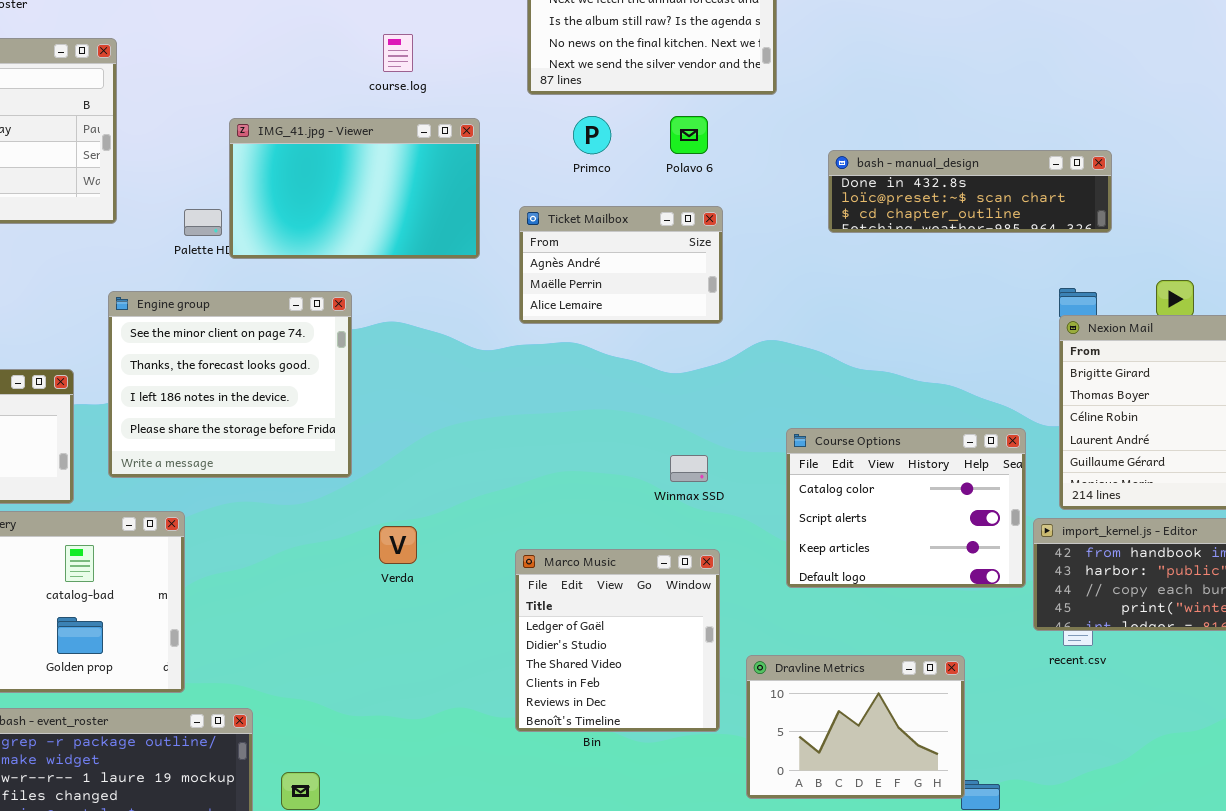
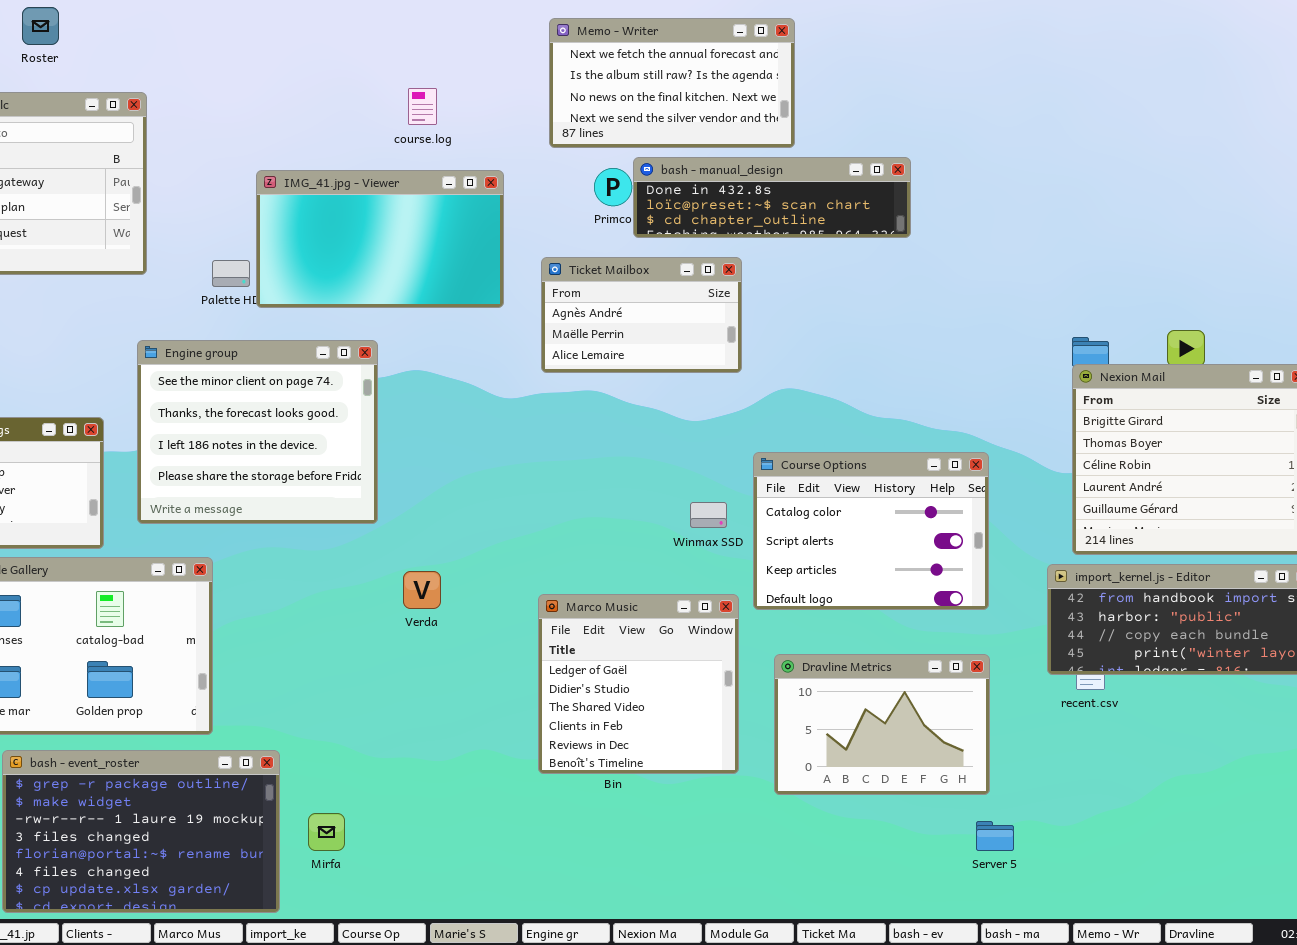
bash - manual_design: [828,150,1112,233] -> [633,157,911,238], moved
Course Options: [786,428,1026,588] -> [753,452,989,610], moved
Dravline Metrics: [746,655,965,799] -> [774,654,990,795], moved

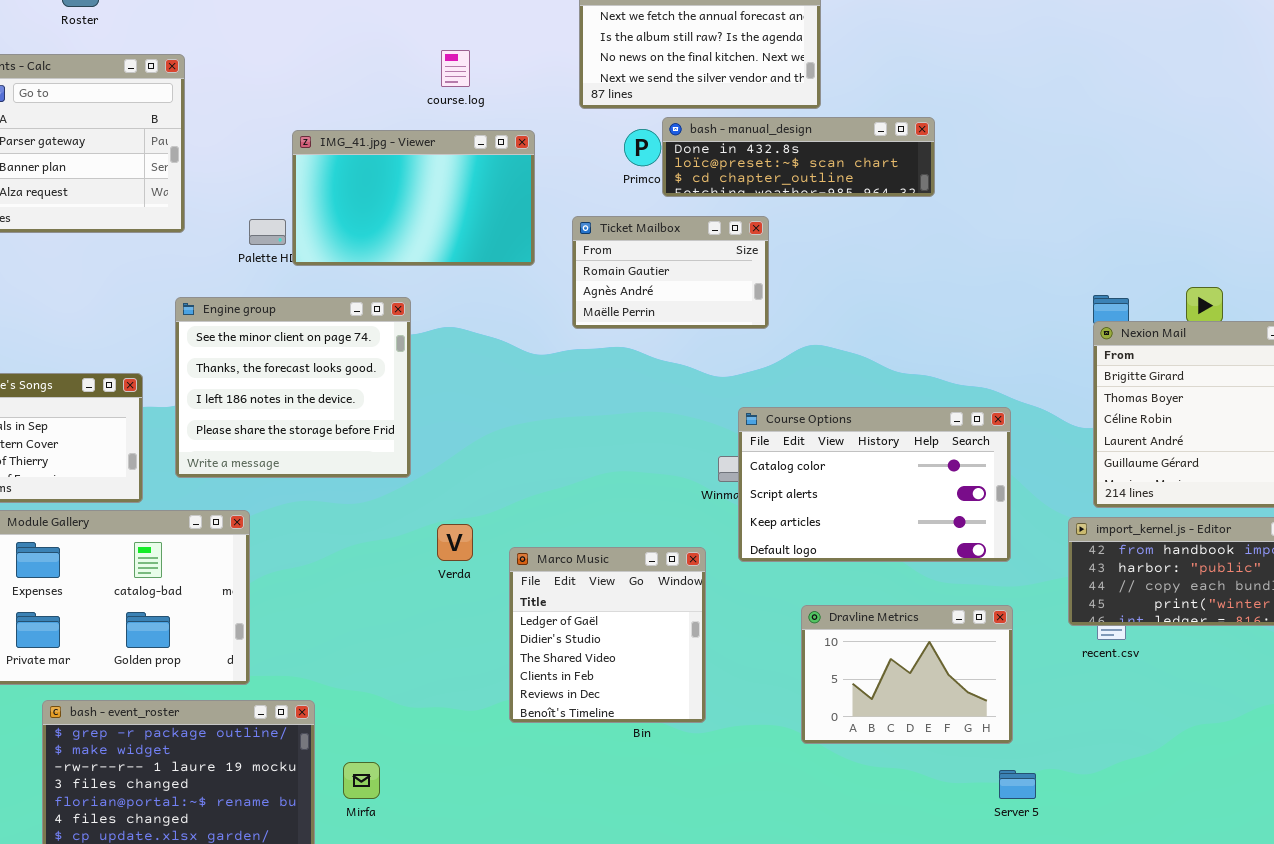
Ticket Mailbox: [541,257,742,373] -> [572,216,769,329], scrolled up 1 row
Course Options: [753,452,989,610] -> [738,407,1011,562], resized
Marco Music: [538,594,739,774] -> [509,547,706,723], moved

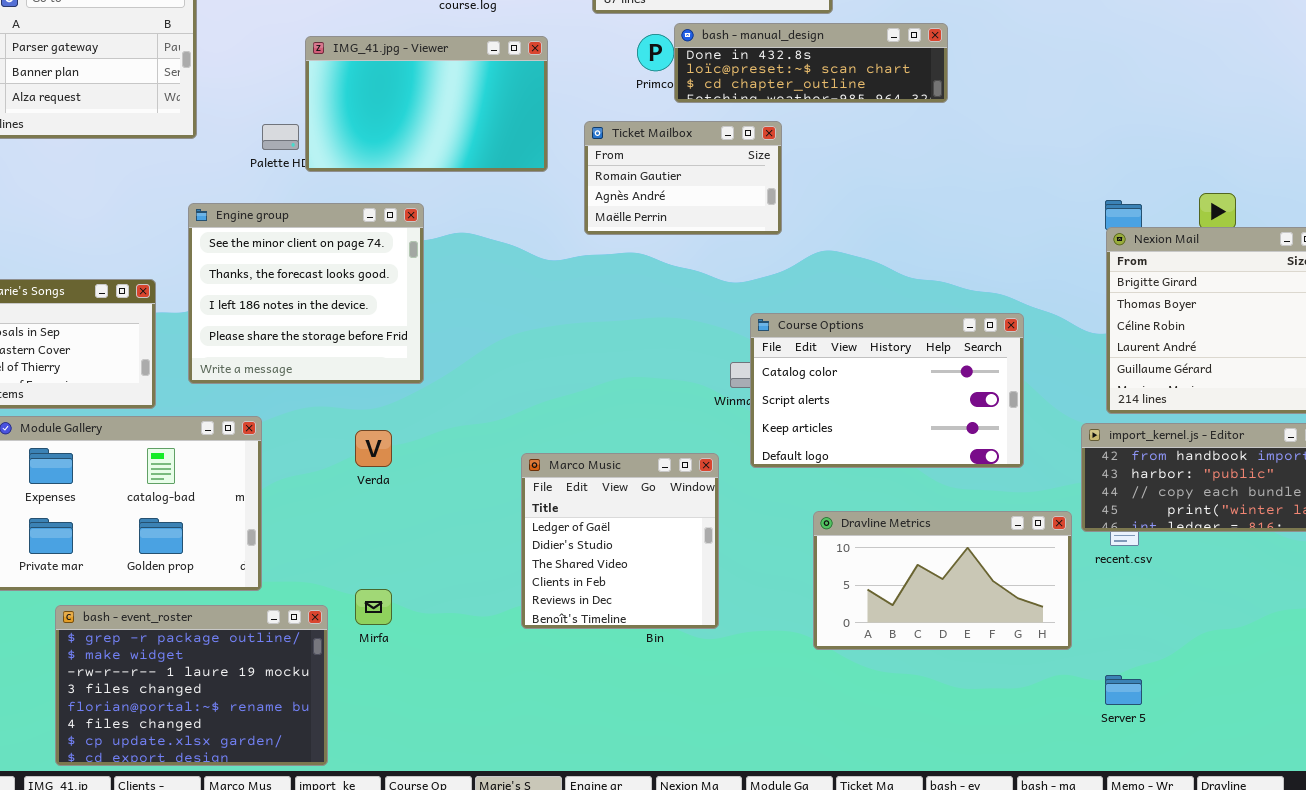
Verda: [437,524,473,561] -> [355,430,392,467], moved
Dravline Metrics: [801,605,1013,744] -> [813,511,1072,650], resized
Mirfa: [343,762,380,799] -> [355,589,392,625], moved
Server 5: [999,770,1036,799] -> [1105,675,1142,705], moved

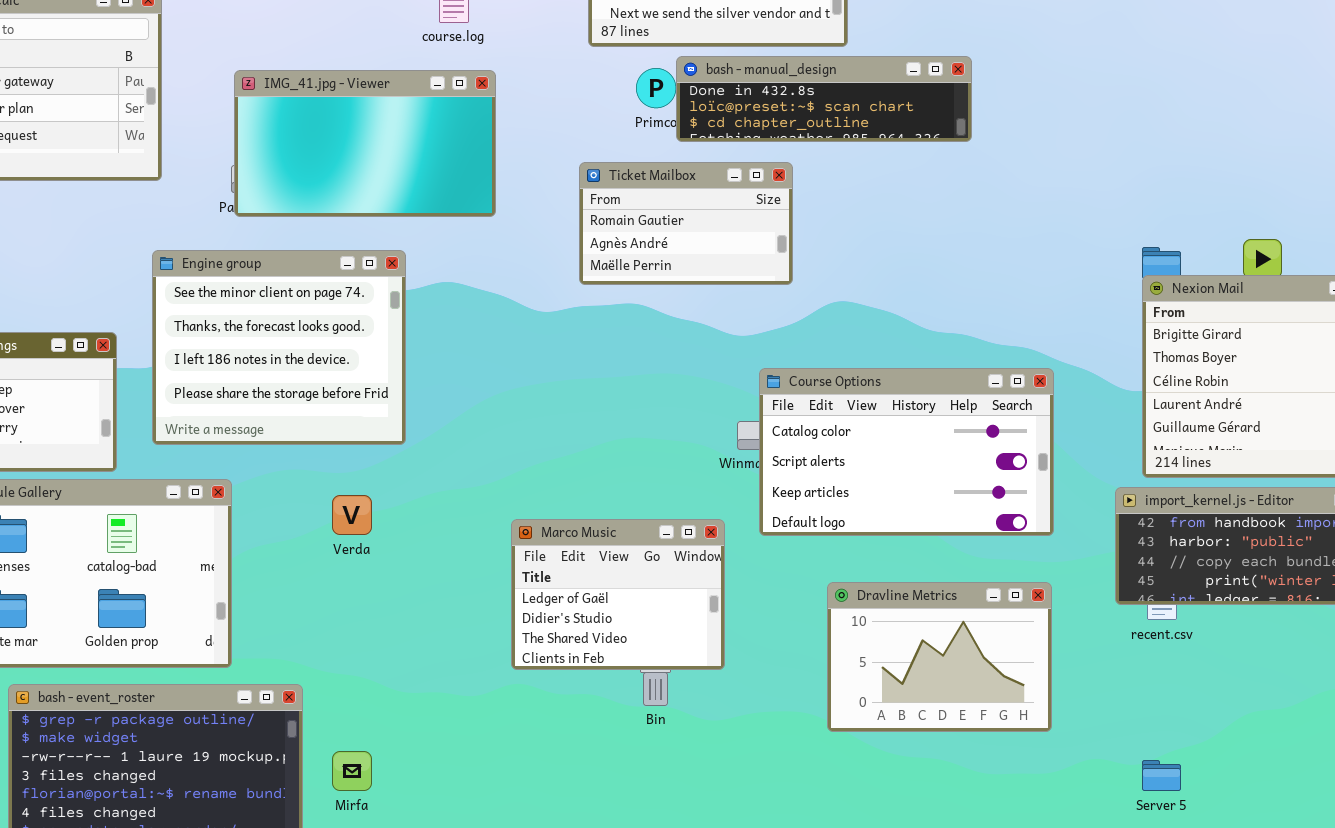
IMG_41.jpg - Viewer: [305,36,548,172] -> [234,70,496,217], moved
Marco Music: [521,453,719,629] -> [511,519,725,670], resized
Dravline Metrics: [813,511,1072,650] -> [827,582,1052,732], resized
Mirfa: [355,589,392,625] -> [332,751,372,791], moved

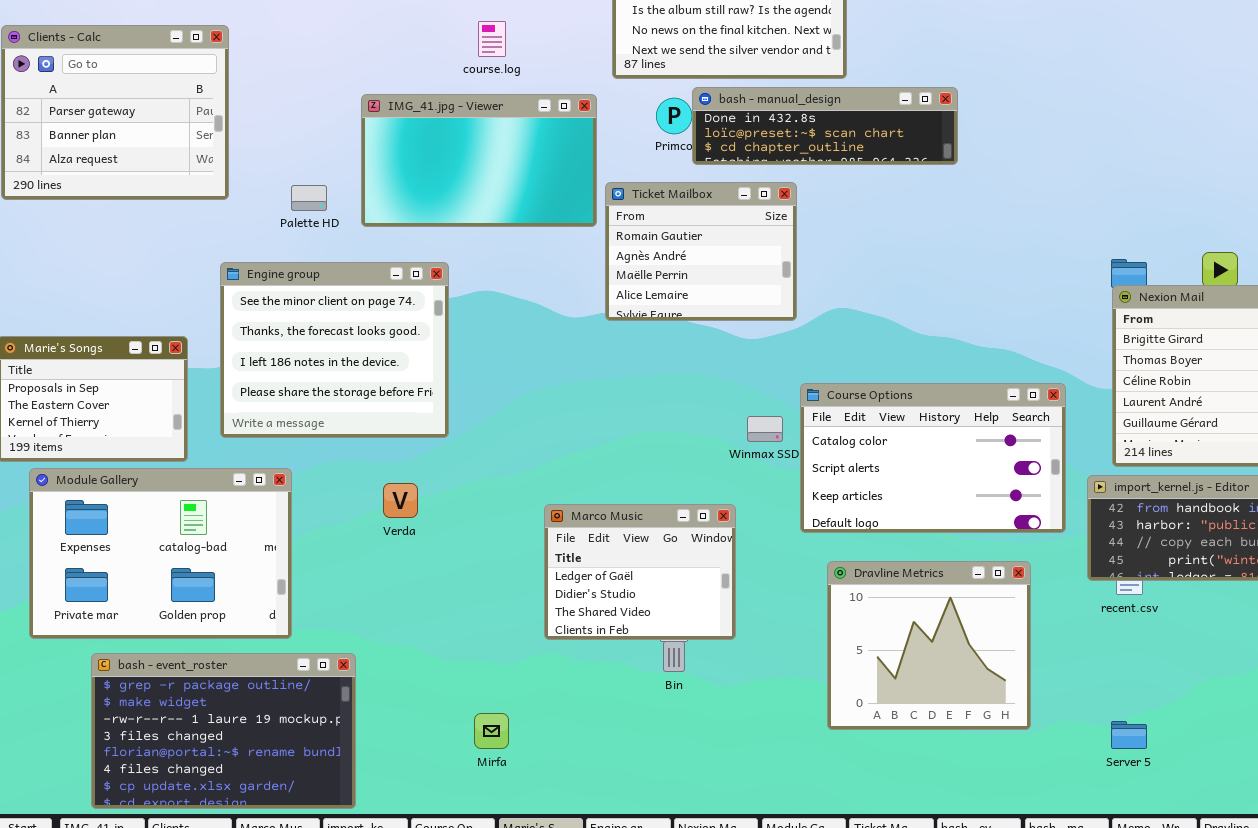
IMG_41.jpg - Viewer: [234,70,496,217] -> [361,94,597,227], moved
Ticket Mailbox: [579,162,793,285] -> [605,182,797,321], resized
Course Options: [759,368,1054,536] -> [800,383,1066,533], moved
Dravline Metrics: [827,582,1052,732] -> [827,561,1031,730], resized
Mirfa: [332,751,372,791] -> [474,713,509,749], moved

